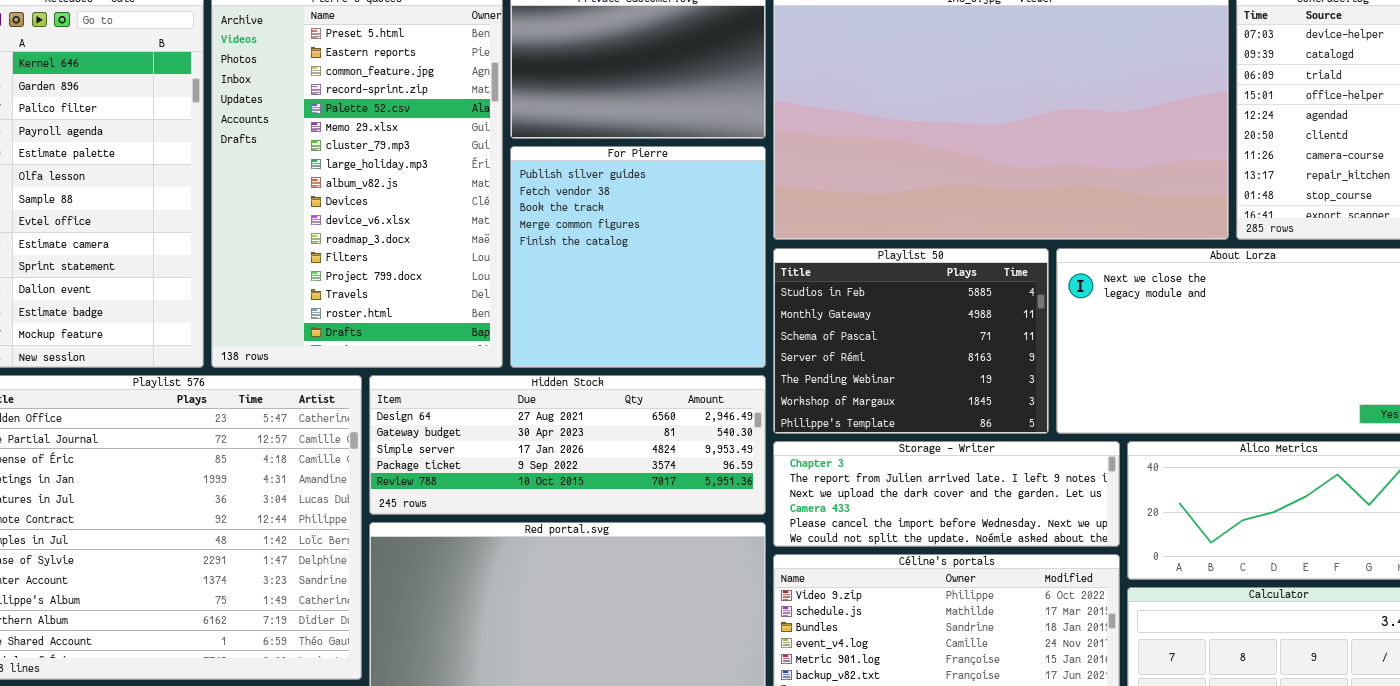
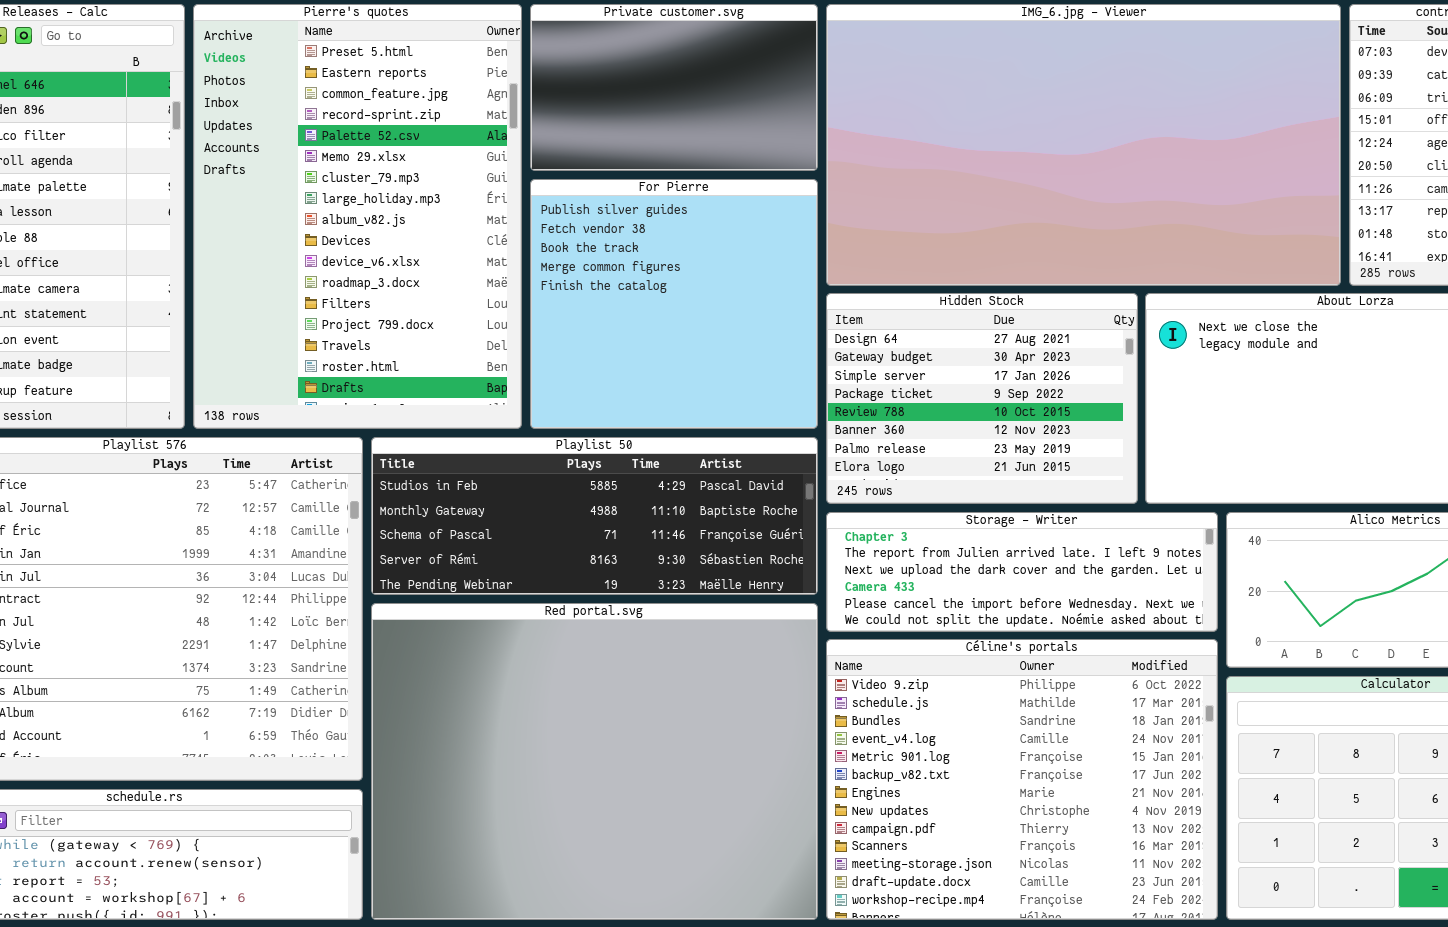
Playlist 50: [773,248,1049,434] -> [371,437,818,595], moved, resized
Hidden Stock: [369,375,766,515] -> [826,293,1138,504], moved, resized

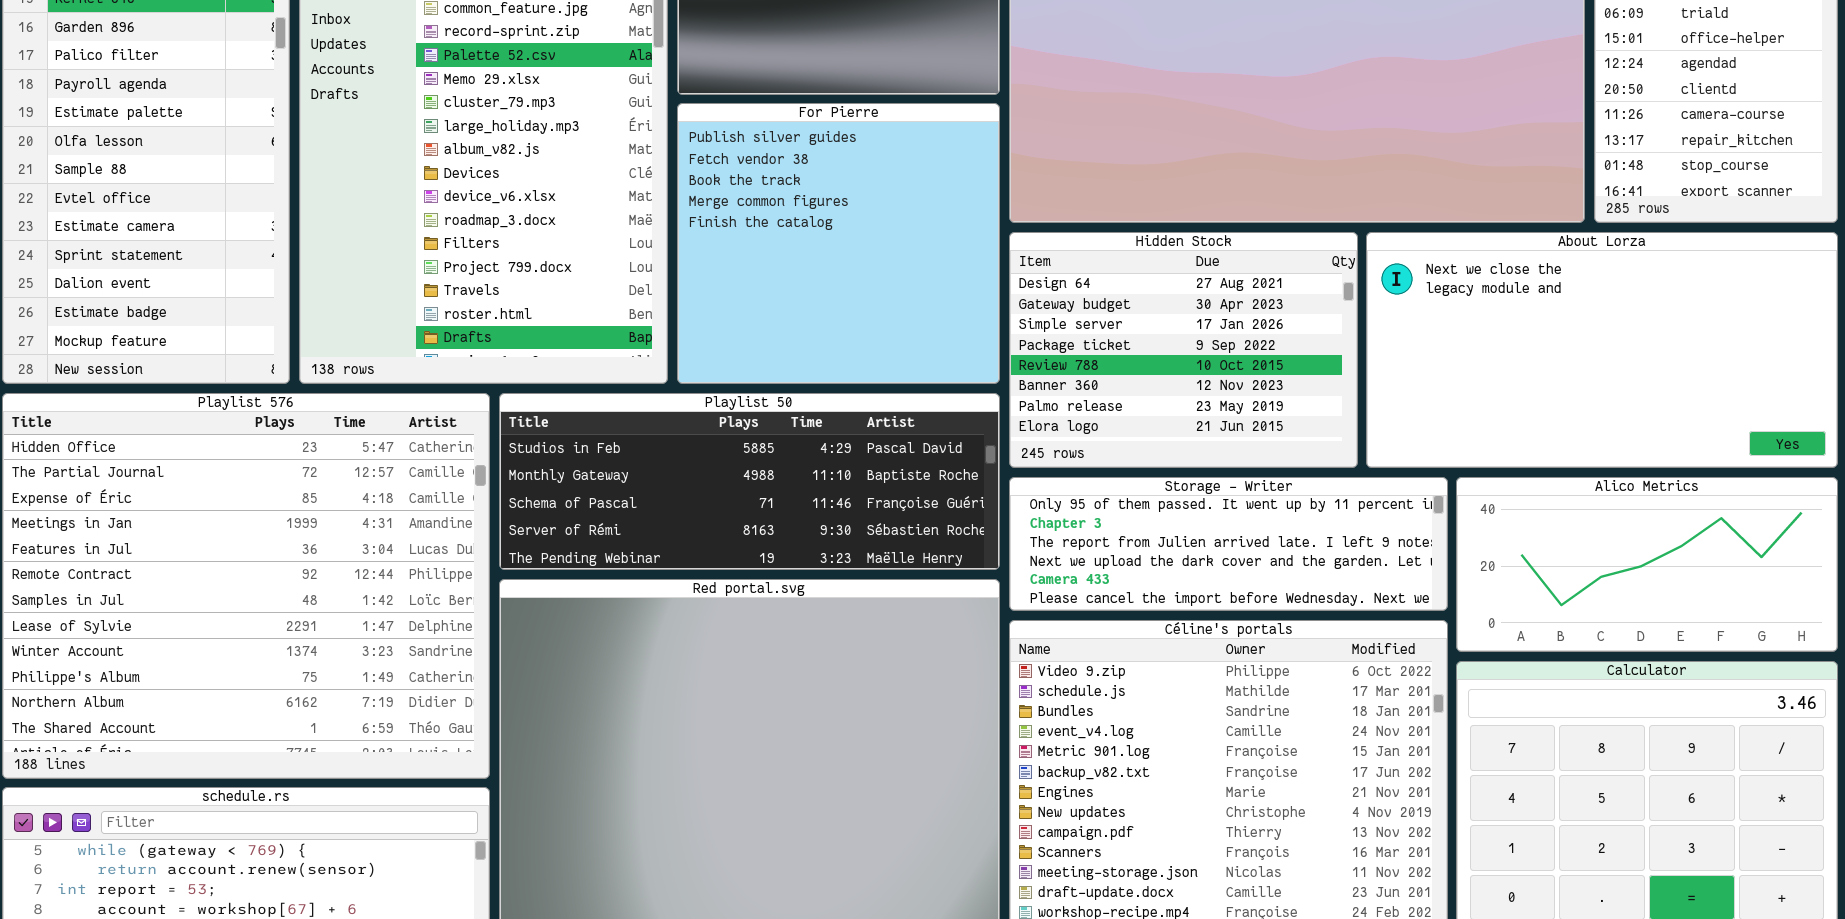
Storage - Writer: [826,512,1218,632] -> [1009,477,1448,611], scrolled up 1 row

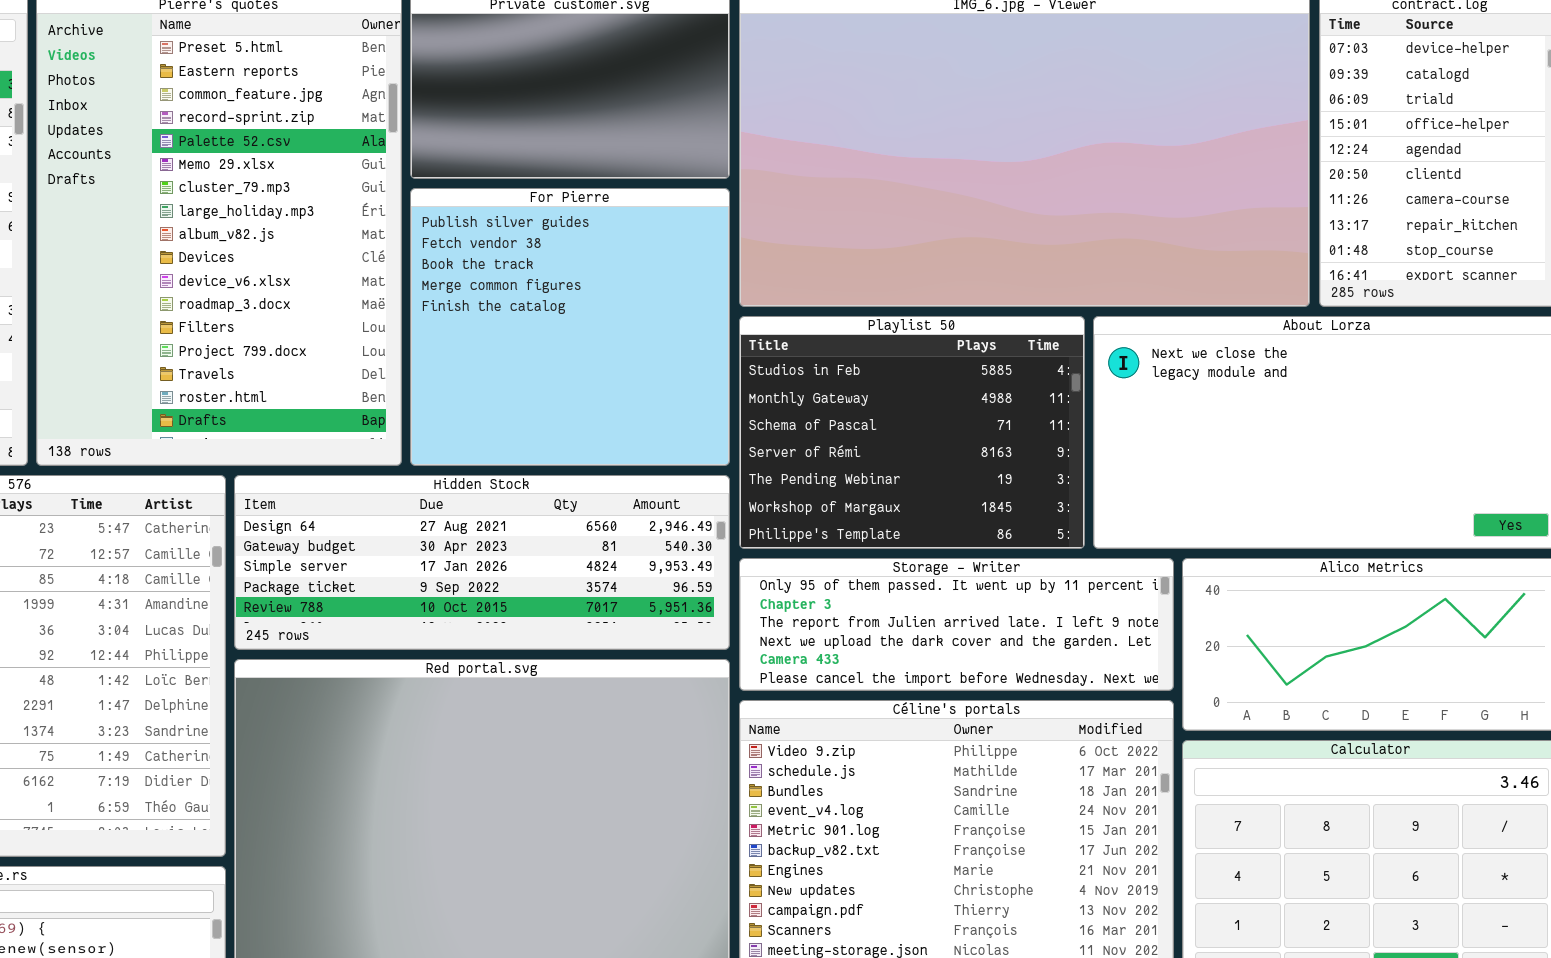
Hidden Stock: [1009,232,1358,468] -> [234,475,730,650], moved, resized
Playlist 50: [499,393,1000,570] -> [739,316,1085,549], moved, resized

